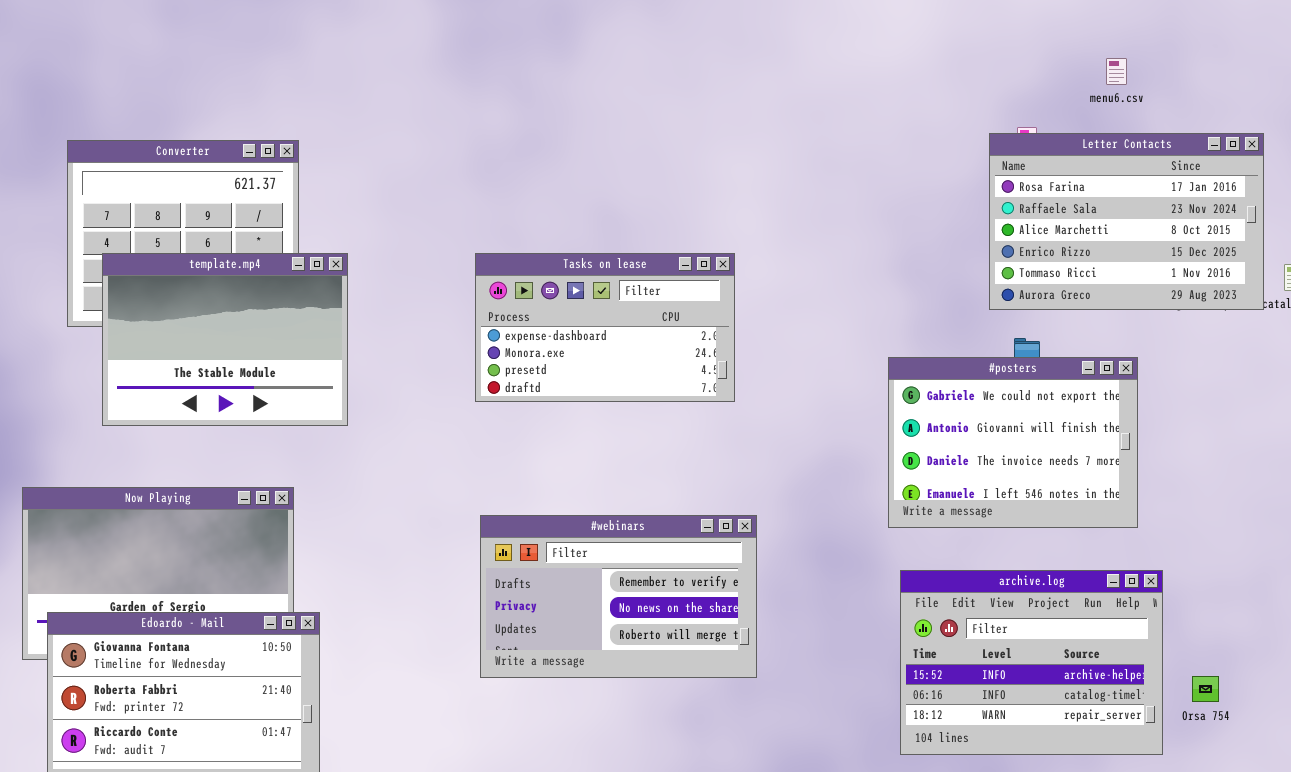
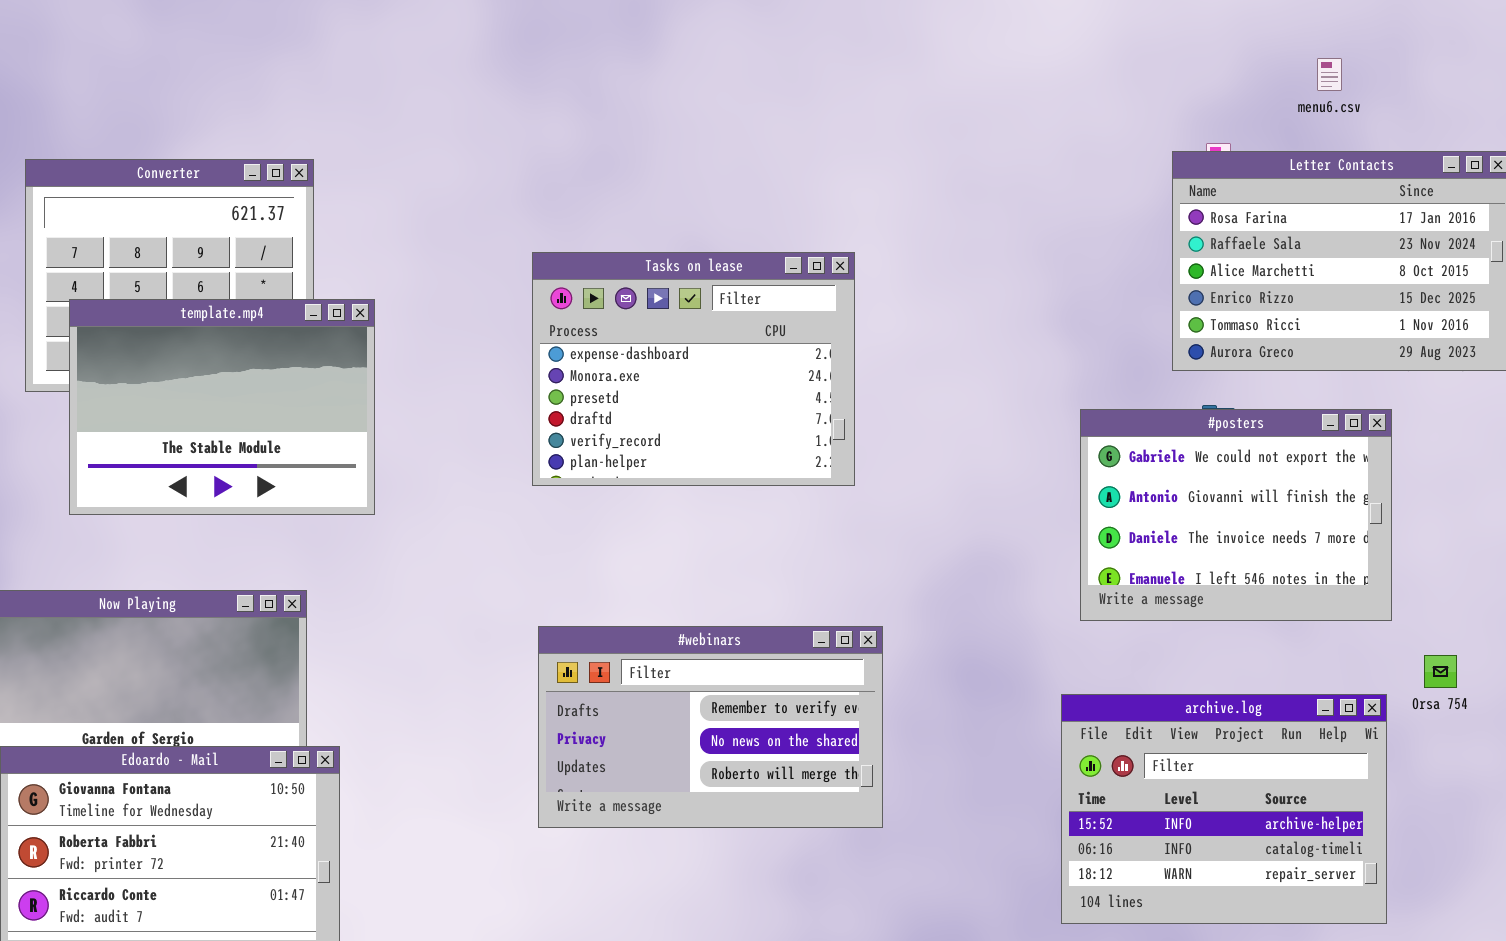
Tasks on lease: [475,253,735,402] -> [532,252,855,486], resized
#posters: [888,357,1138,528] -> [1080,409,1392,621], moved
Orsa 754: [1192,676,1219,702] -> [1424,655,1457,688], moved

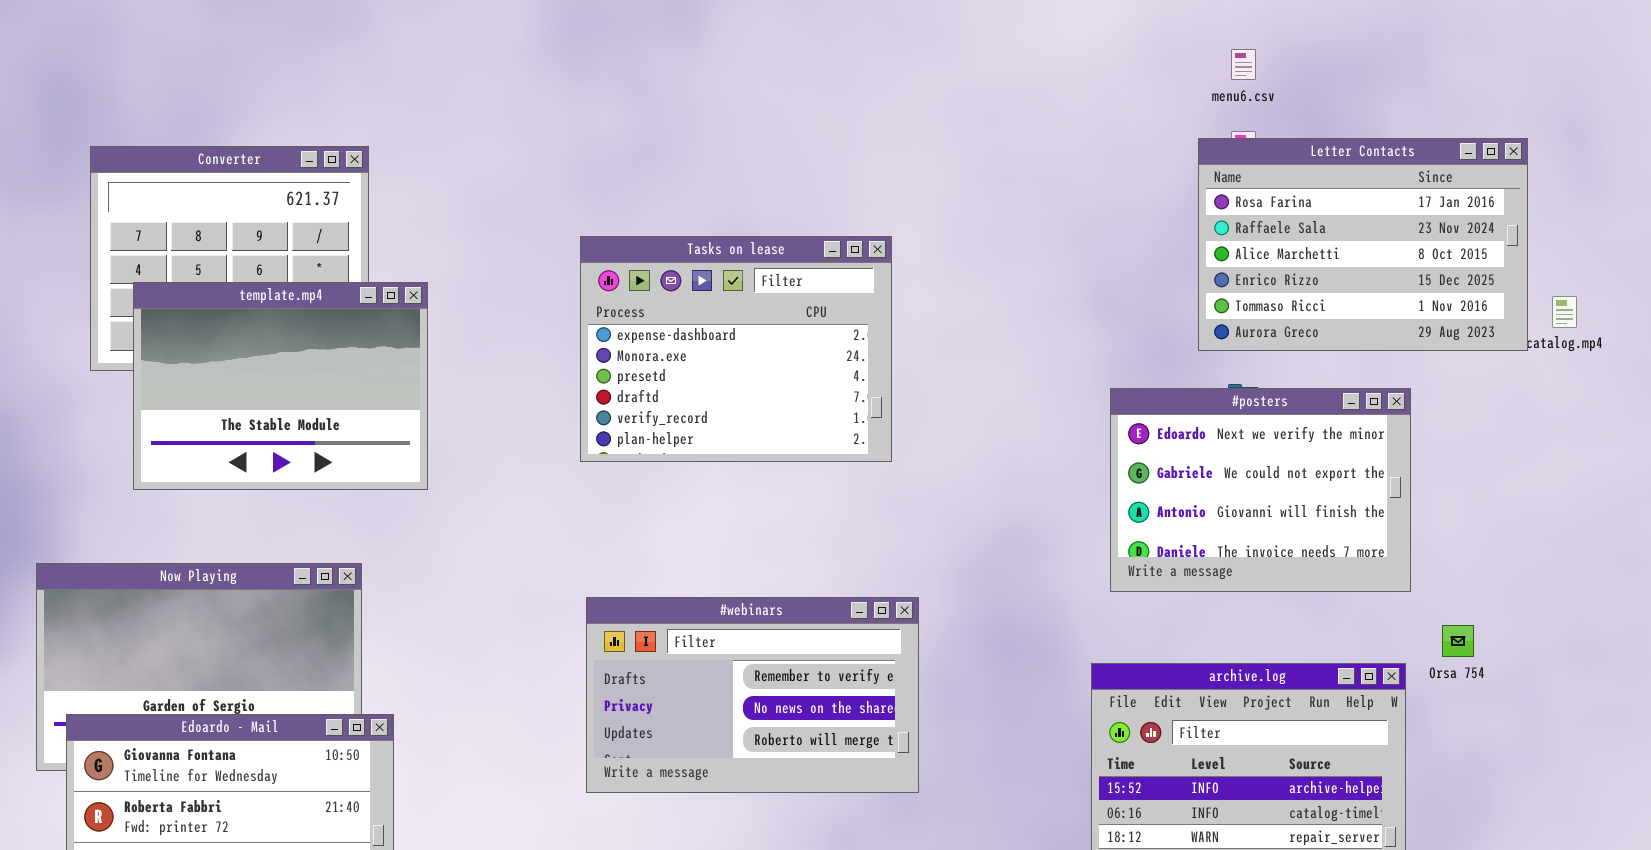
menu6.csv: [1317,58,1342,91] -> [1231,49,1256,80], moved
#posters: [1080,409,1392,621] -> [1110,388,1411,592], scrolled up 1 row

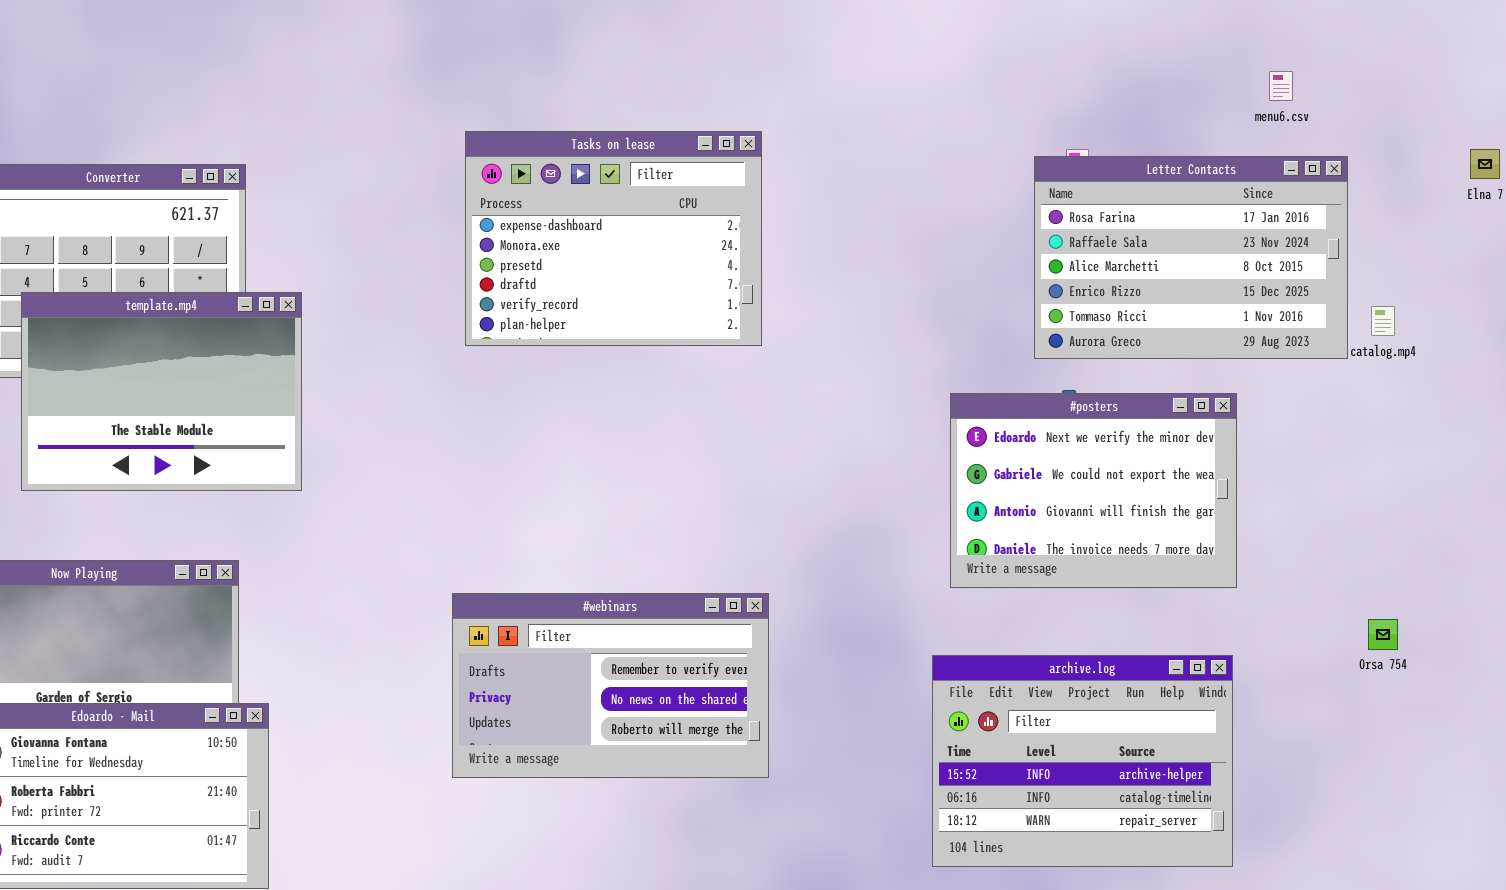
menu6.csv: [1231,49,1256,80] -> [1269,71,1293,101], moved
Tasks on lease: [580,236,892,462] -> [465,131,762,346], moved
Orsa 754: [1442,625,1474,657] -> [1368,619,1398,650], moved

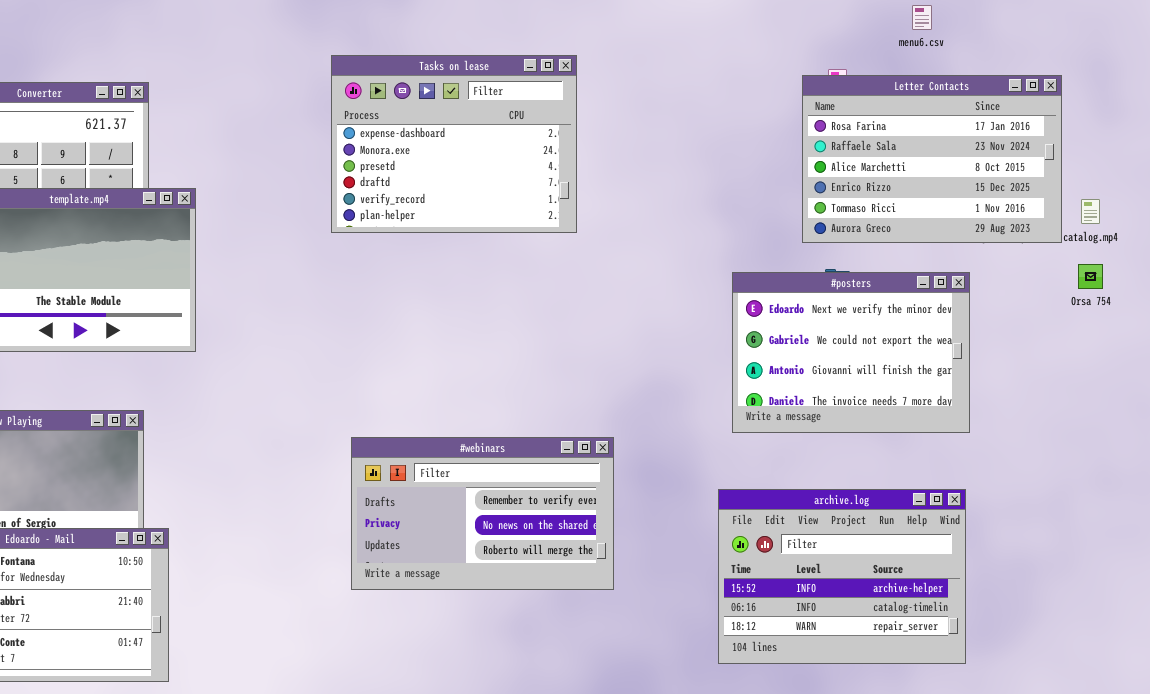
menu6.csv: [1269,71,1293,101] -> [912,5,932,30], moved
#webinars: [452,593,769,778] -> [351,437,614,590], moved
Orsa 754: [1368,619,1398,650] -> [1078,264,1103,289], moved

